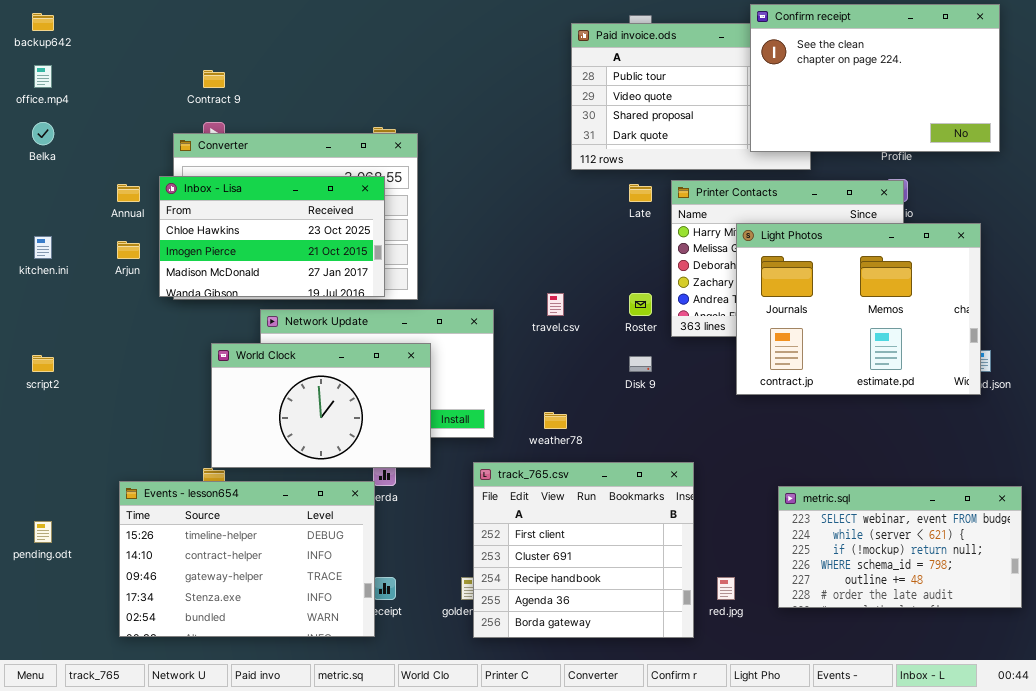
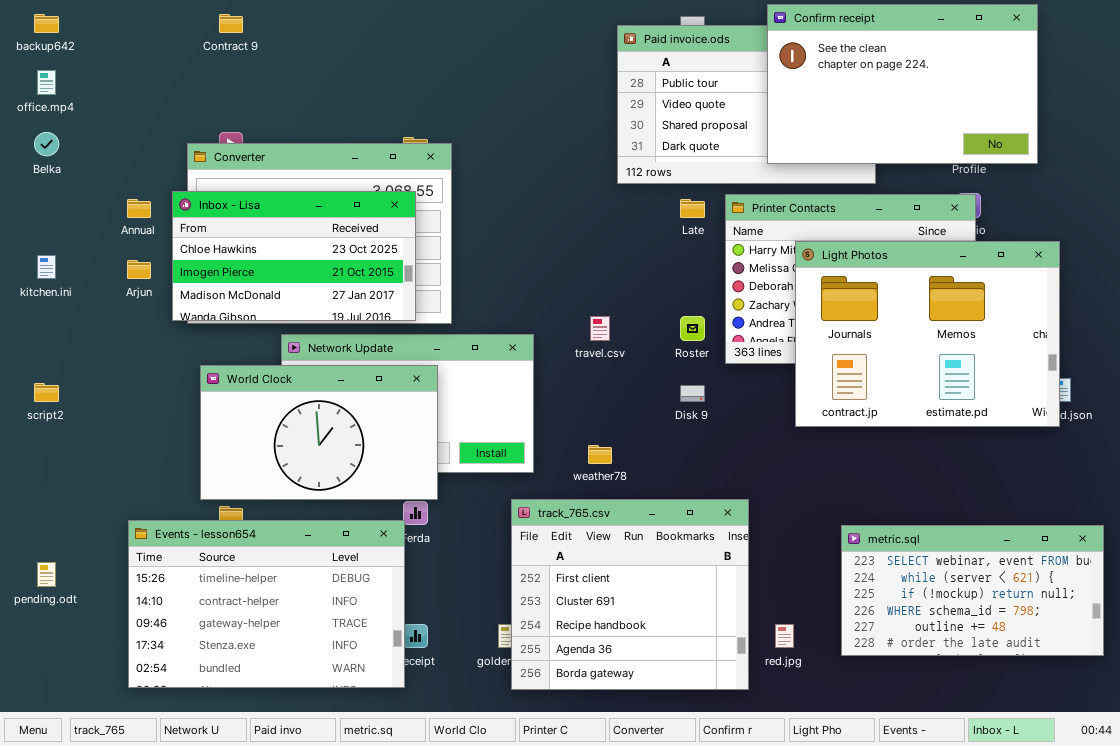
Confirm receipt: [750,4,1000,152] -> [767,4,1038,164], moved
Contract 9: [203,70,225,88] -> [219,14,243,33], moved
World Clock: [211,343,431,468] -> [200,365,438,500], moved

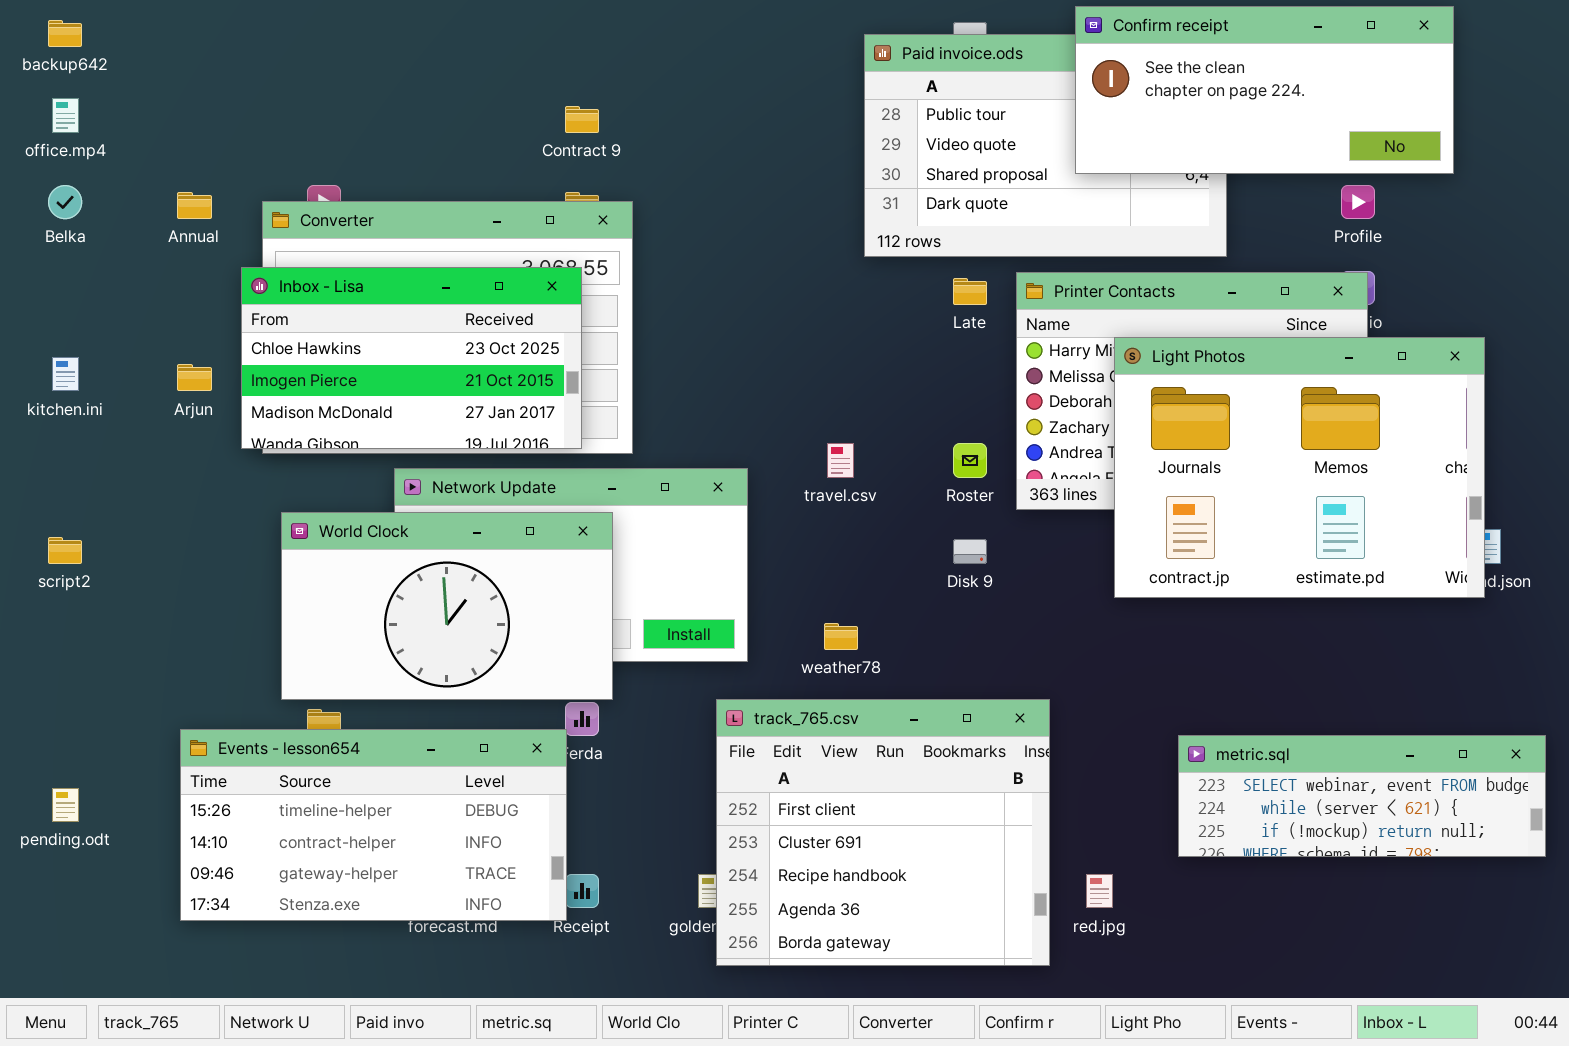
Confirm receipt: [767,4,1038,164] -> [1075,6,1454,174], resized
Contract 9: [219,14,243,33] -> [565,106,599,133], moved
Annual: [127,199,151,218] -> [177,192,212,219], moved
Events - lesson654: [128,520,405,688] -> [180,729,567,921], resized
metric.sql: [841,525,1104,656] -> [1178,735,1546,857], resized

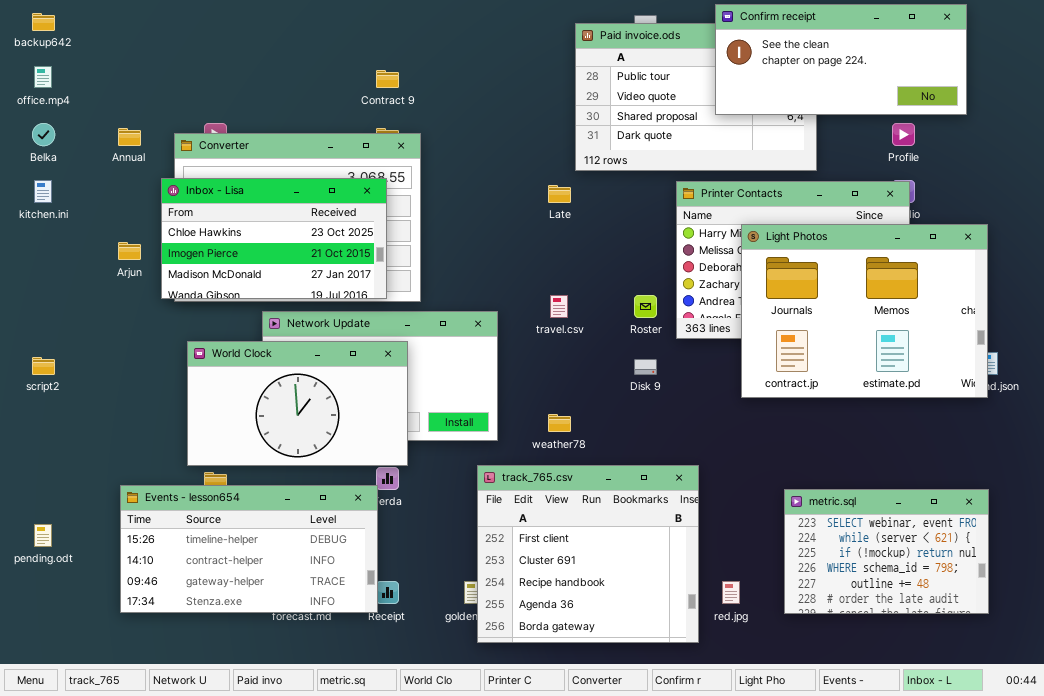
Late: [953,278,987,305] -> [548,185,571,203], moved
kitchen.ini: [52,357,79,391] -> [34,180,52,203], moved
metric.sql: [1178,735,1546,857] -> [784,489,989,614], resized

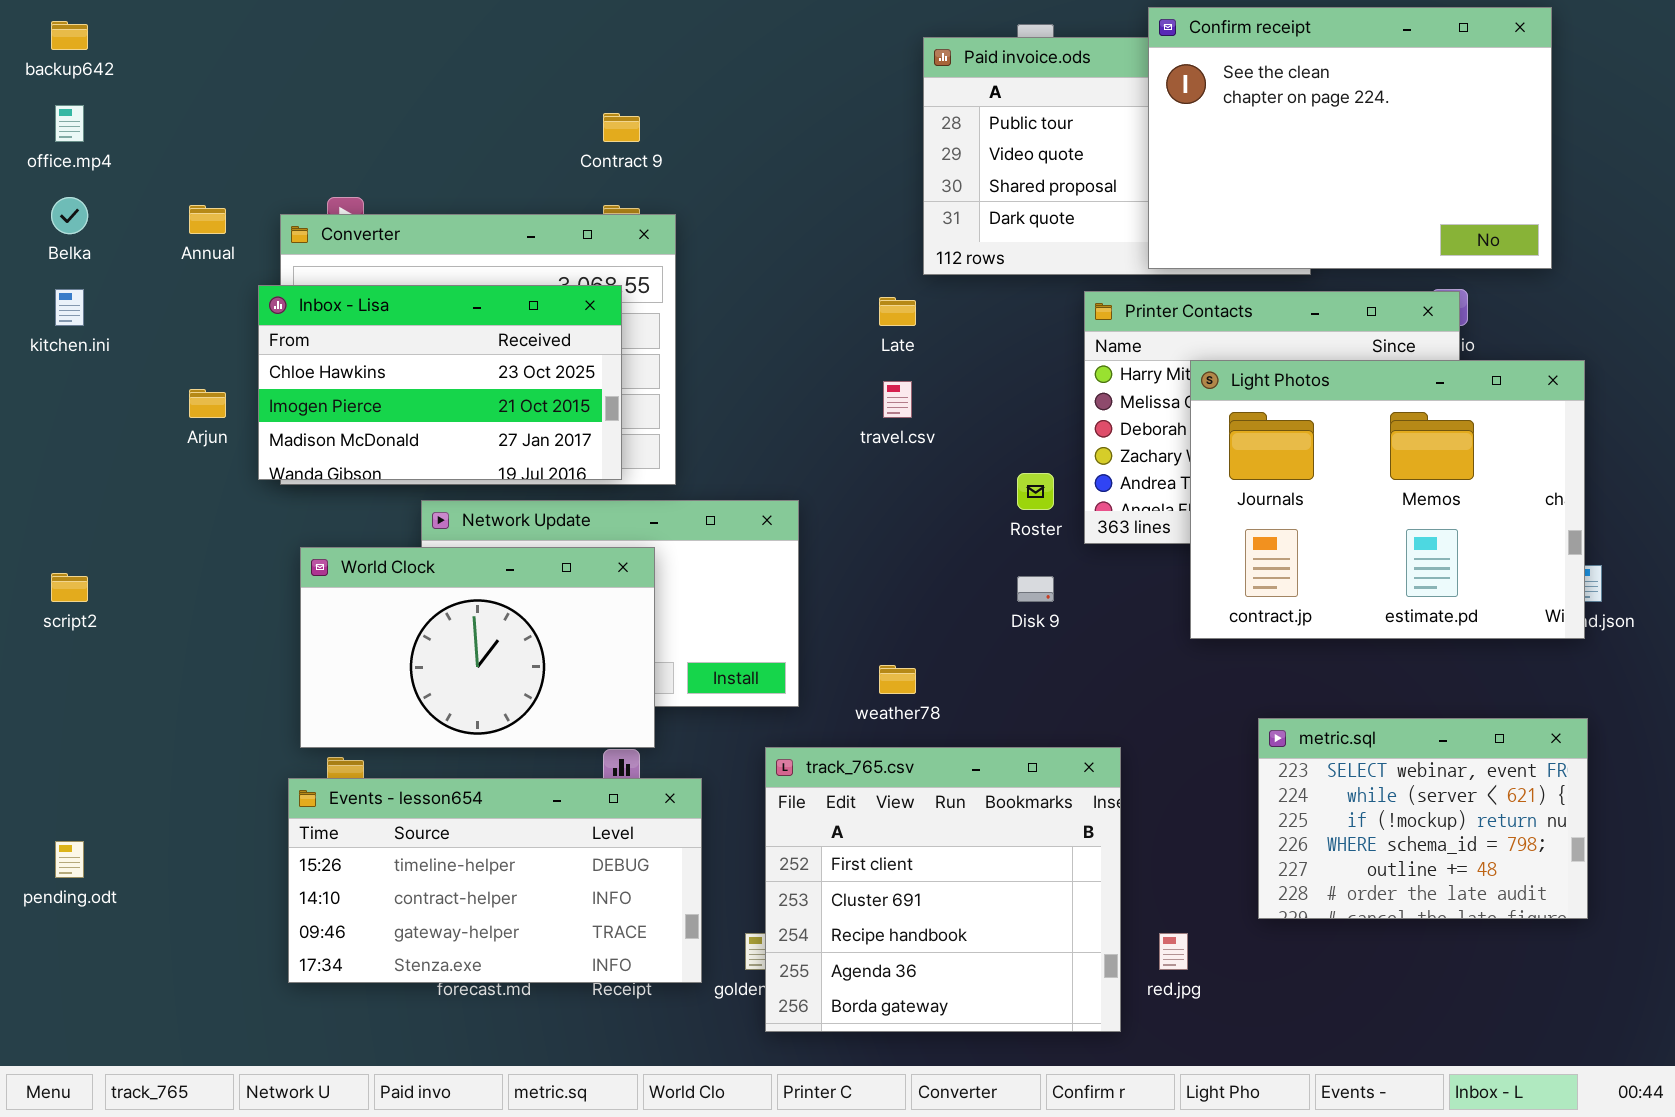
Confirm receipt: [715,4,967,115] -> [1148,7,1552,269], resized
travel.csv: [550,295,568,318] -> [883,381,912,418], moved
Events - lesson654: [120,485,378,613] -> [288,778,702,983], moved
metric.sql: [784,489,989,614] -> [1258,718,1588,919], moved

